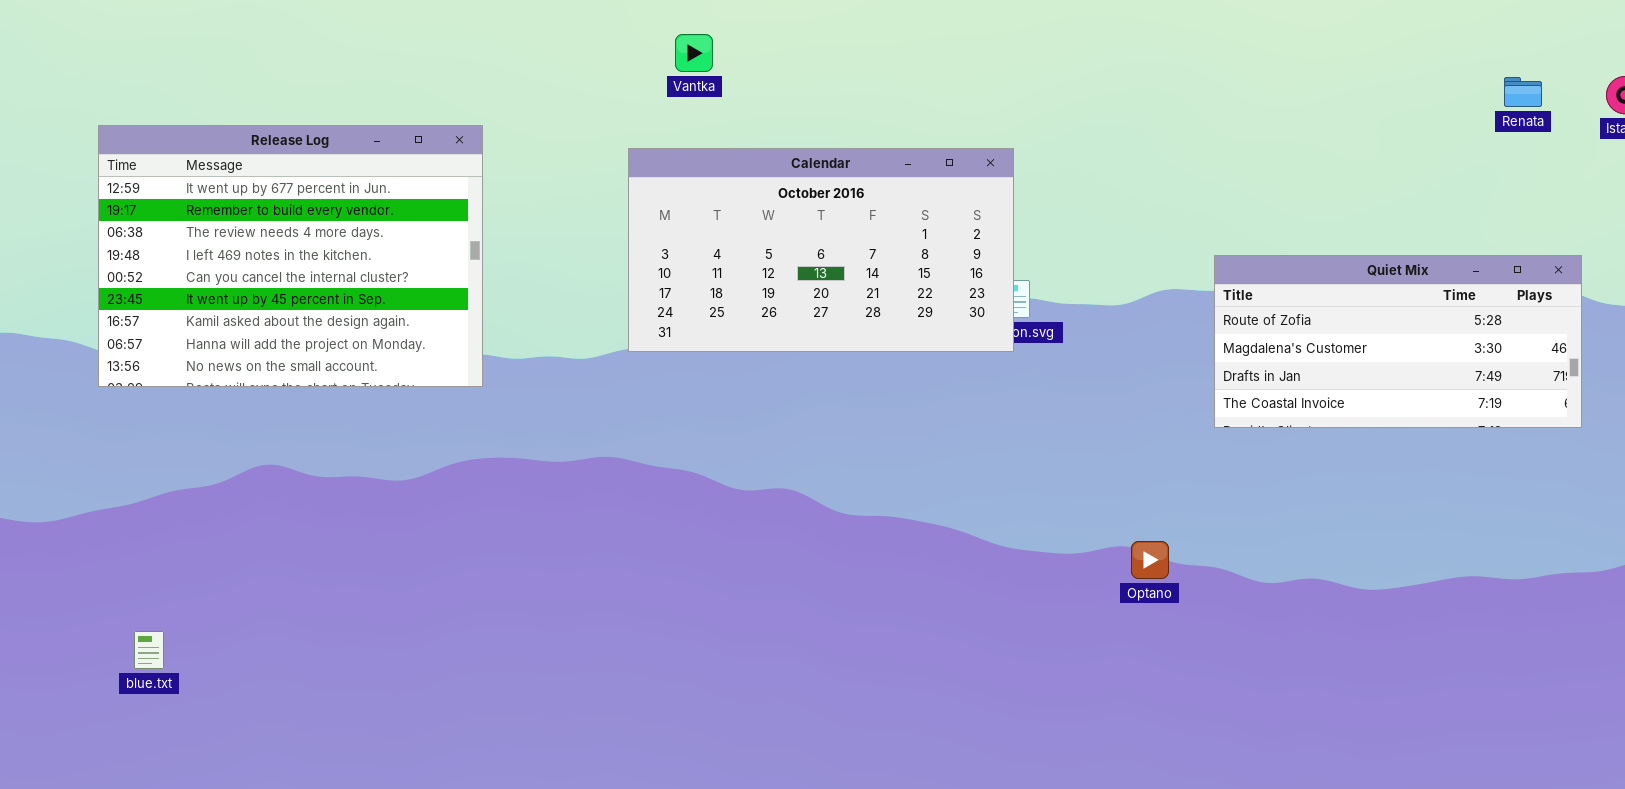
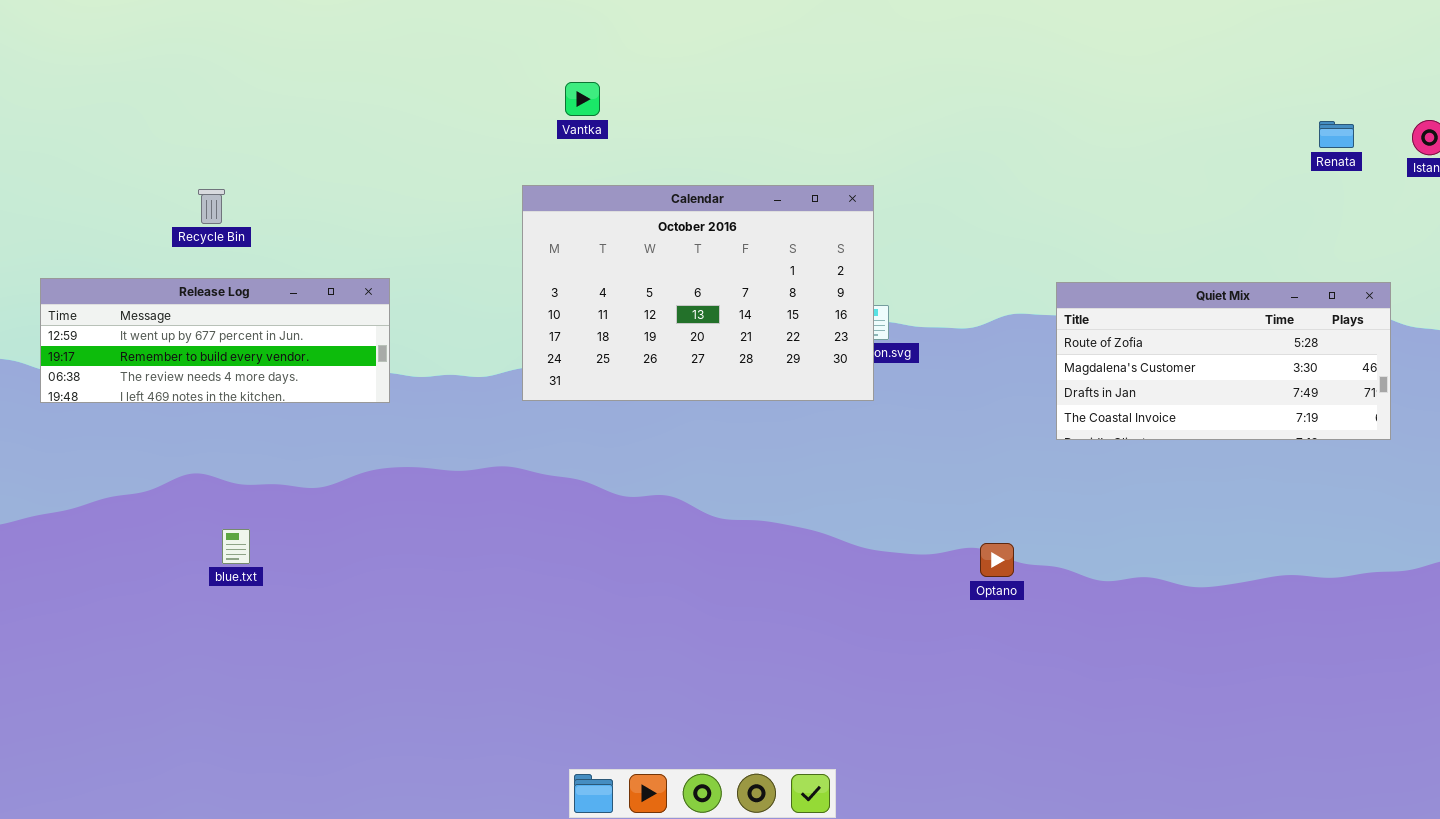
Release Log: [98,125,483,387] -> [40,278,390,403], resized
Calendar: [628,148,1014,352] -> [522,185,874,401], resized
blue.txt: [134,631,164,669] -> [222,529,250,564], moved

